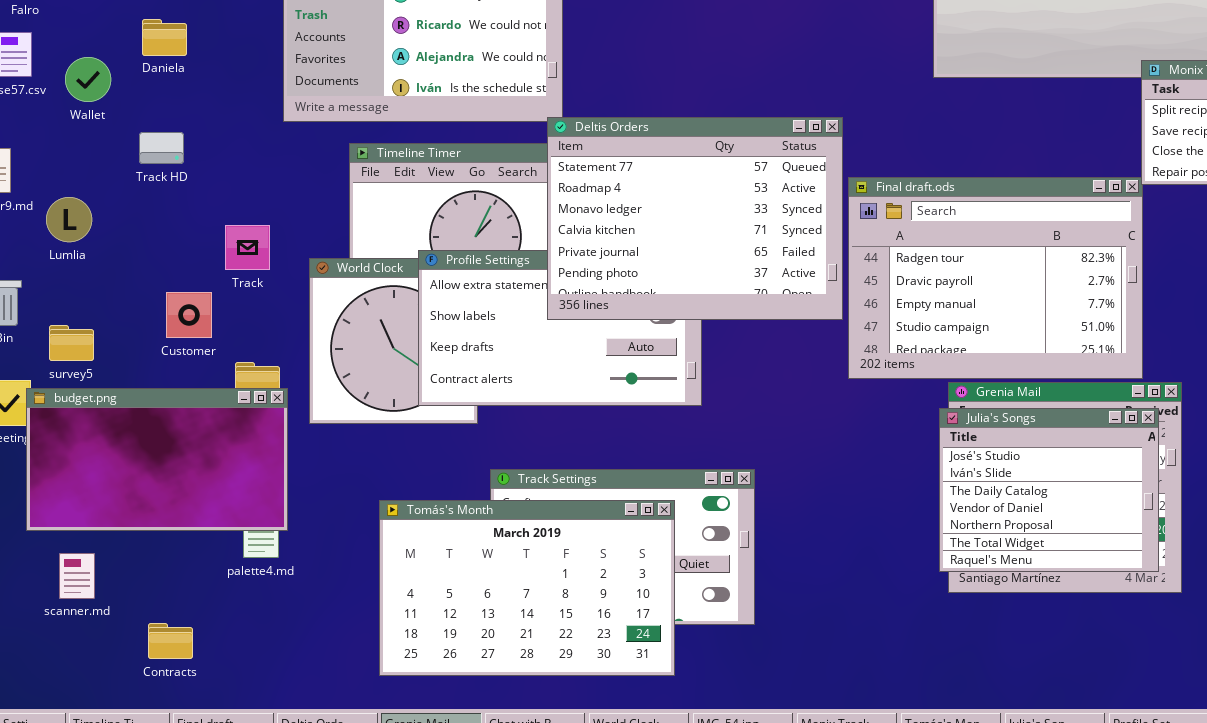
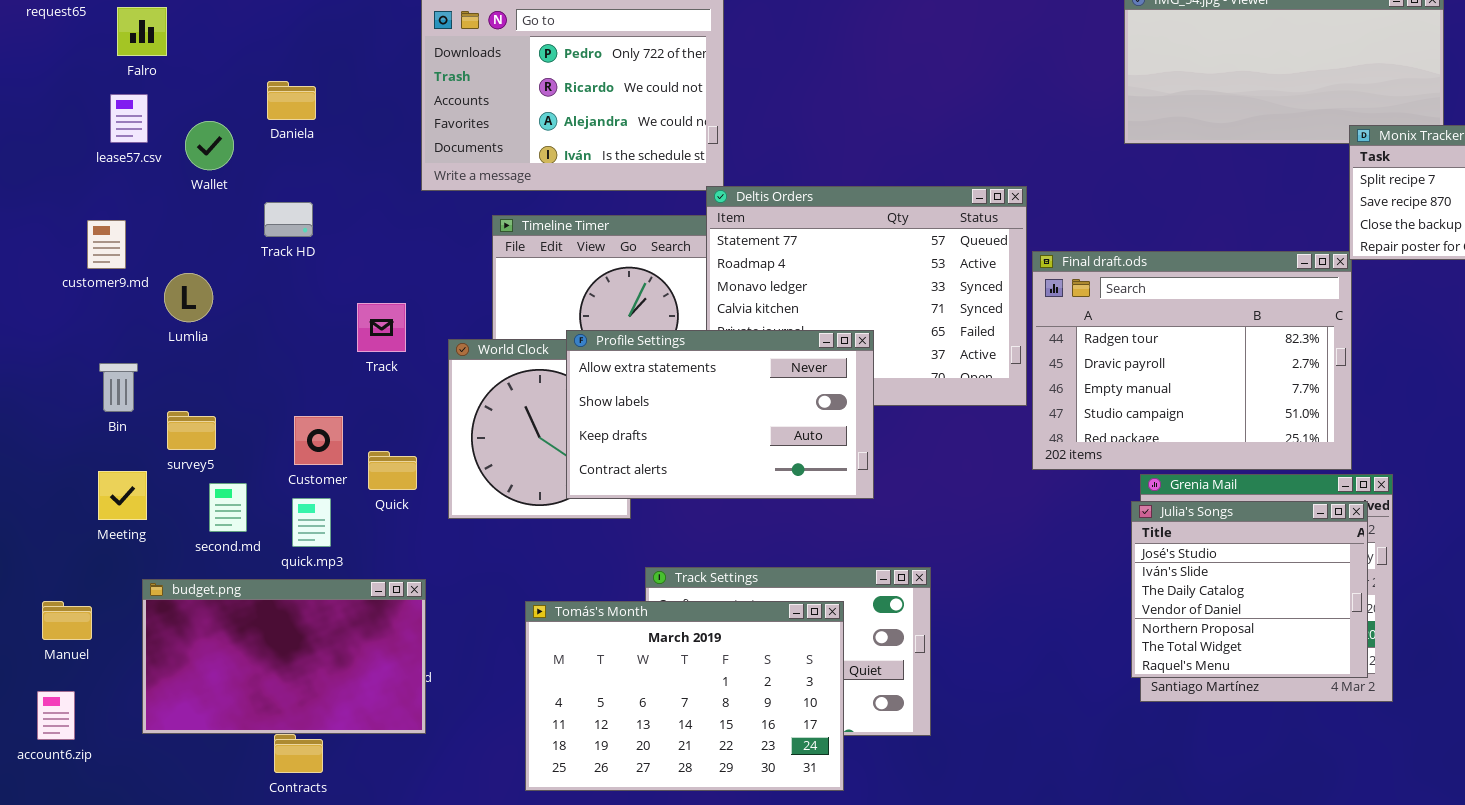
Profile Settings: [418,250,702,406] -> [566,330,874,499], raised
Customer: [166,292,212,338] -> [294,416,343,465], moved
budget.png: [26,388,288,531] -> [142,579,426,734], moved

